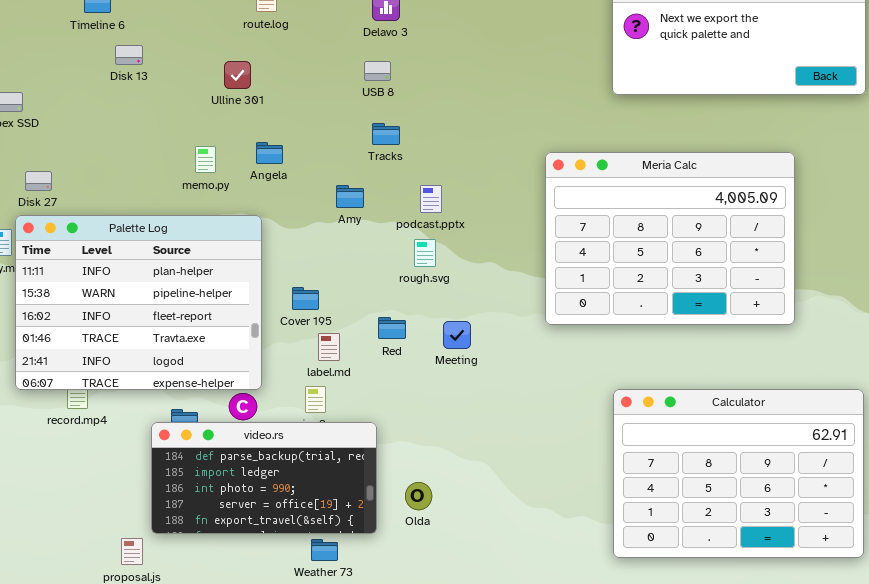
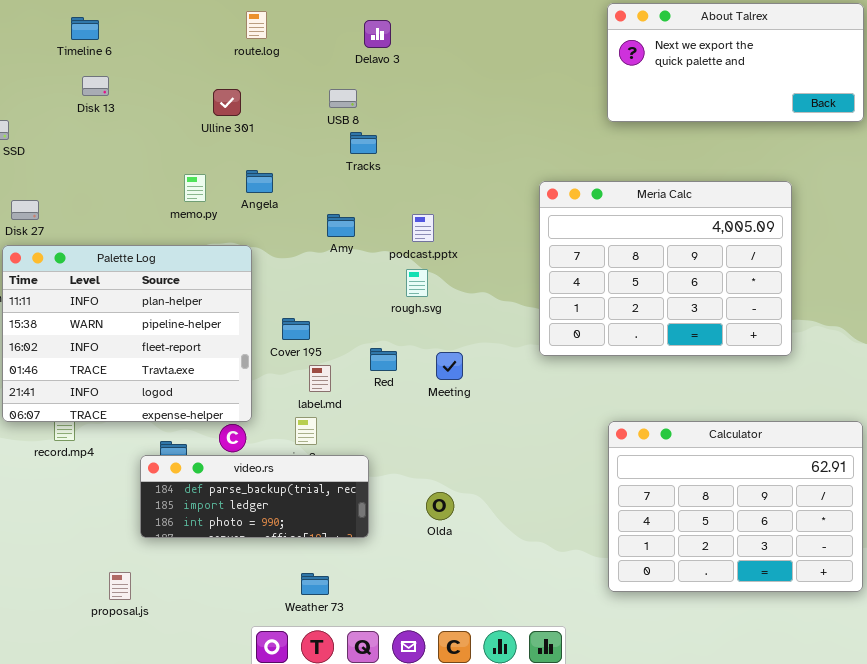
Disk 13: [115,45,143,65] -> [82,76,109,96], moved
USB 8: [364,61,391,81] -> [329,89,357,108], moved
Tracks: [372,123,400,145] -> [350,132,377,154], moved
video.rs: [151,422,377,534] -> [140,455,369,538], resized
Olda: [405,482,432,510] -> [426,492,454,520], moved

